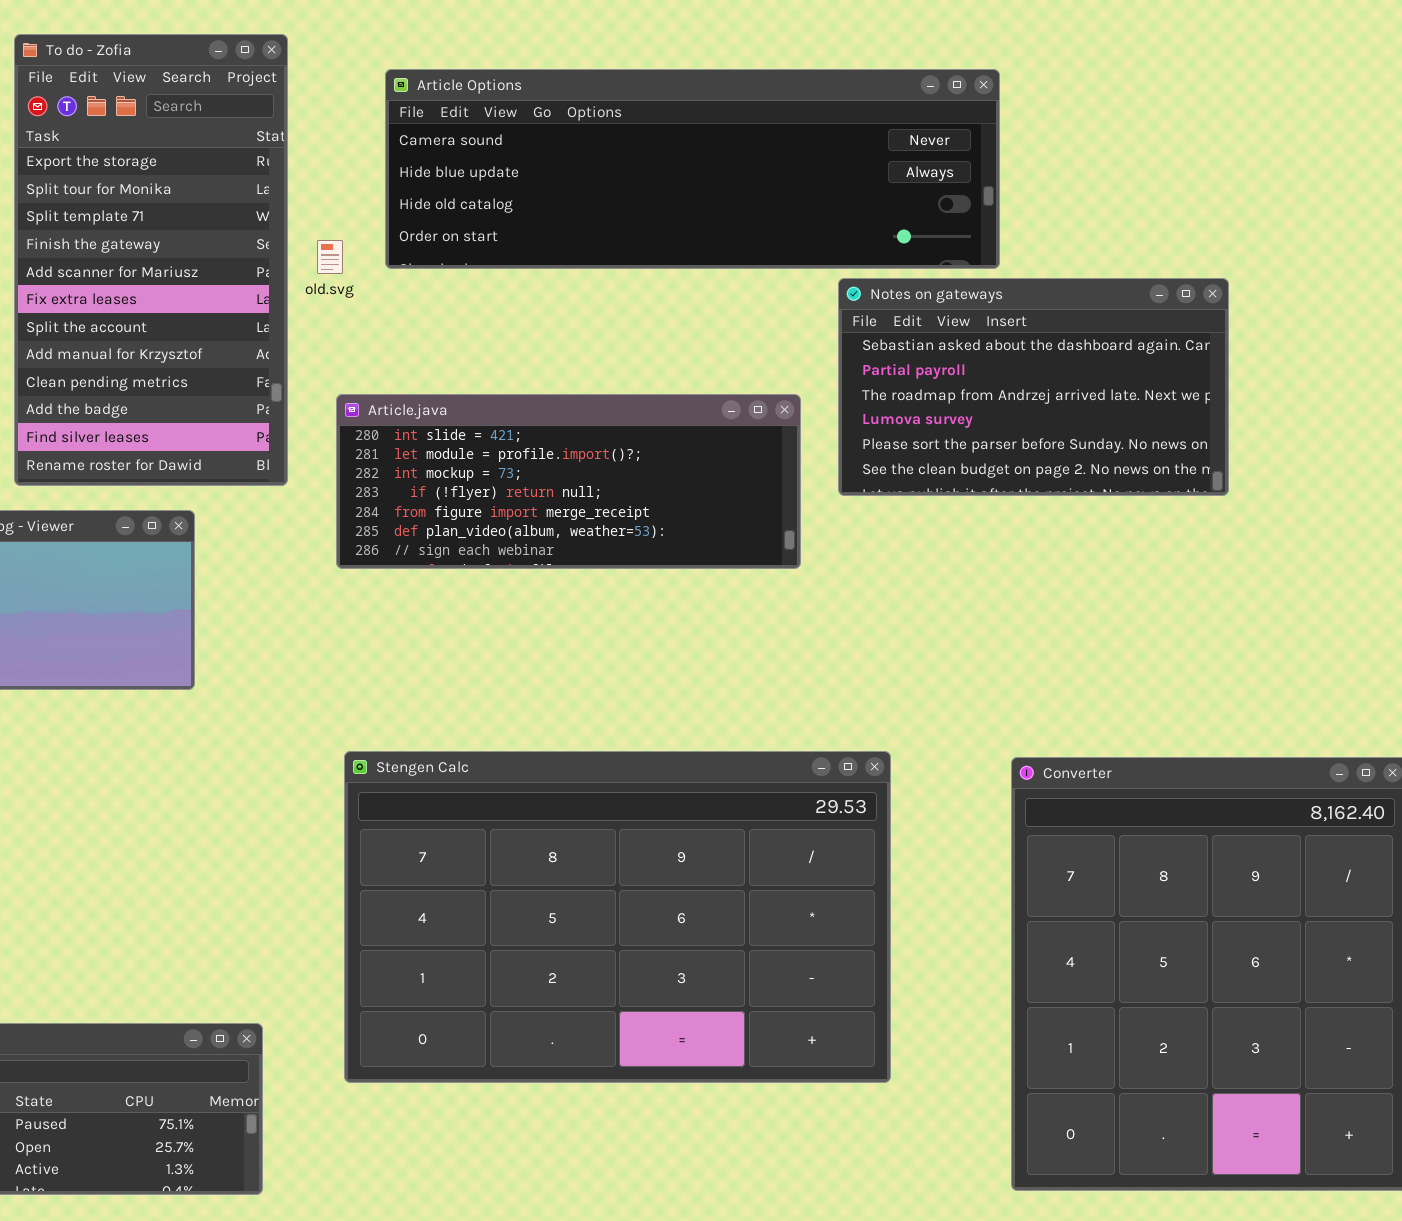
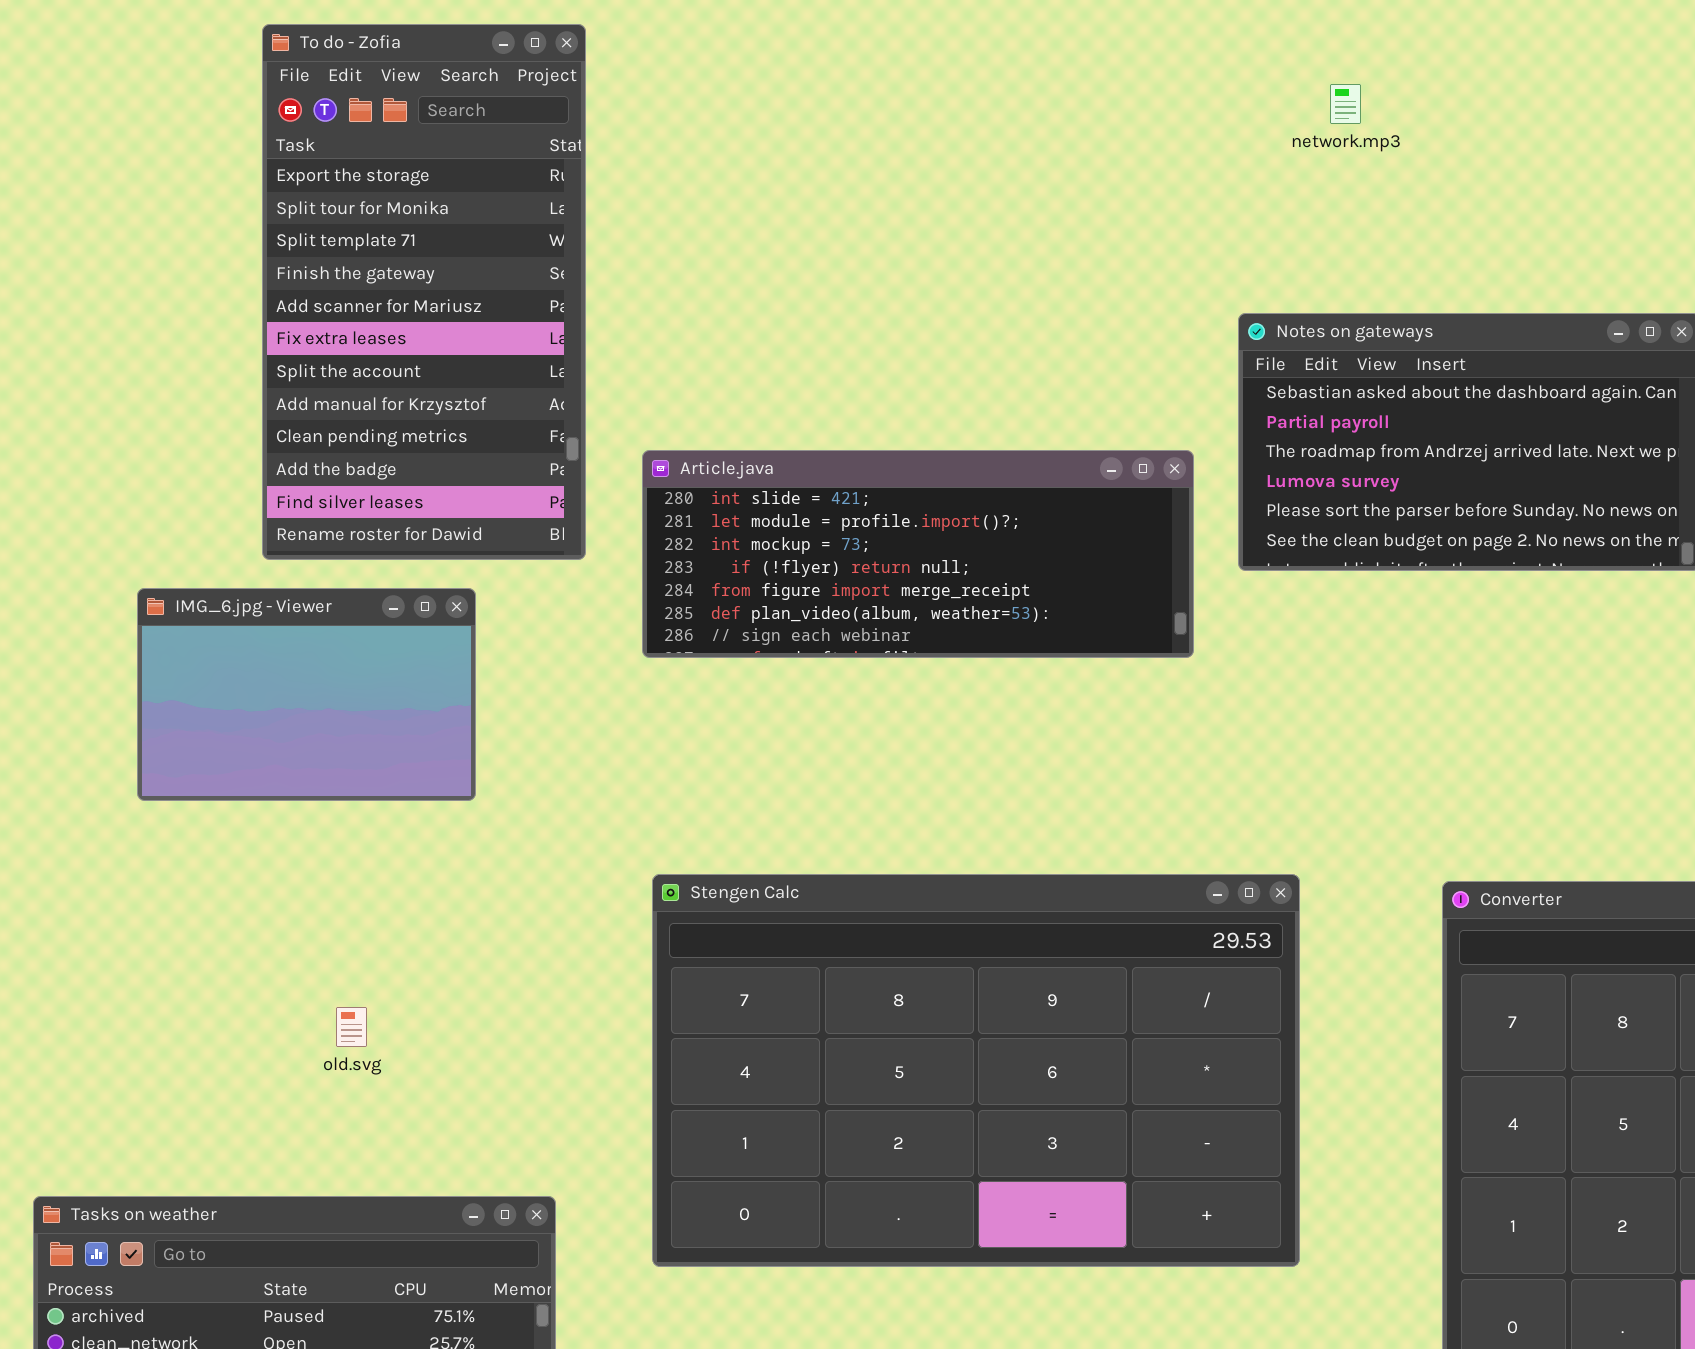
Article Options: [385,69,1000,269] -> none, closed
old.svg: [317,240,343,274] -> [336,1007,367,1047], moved

